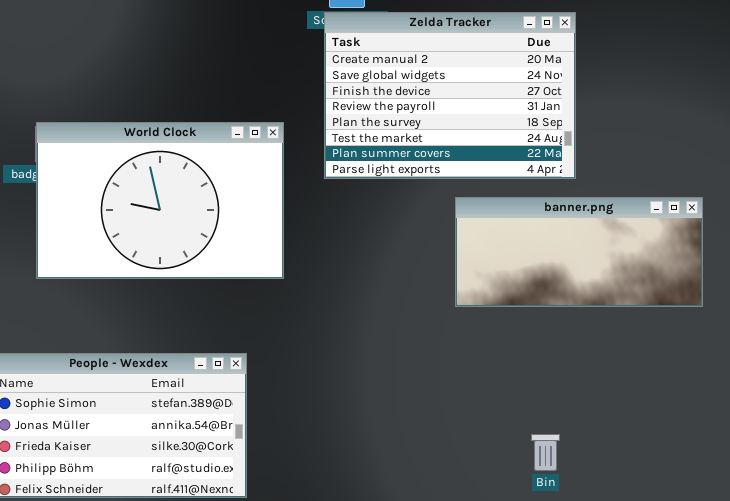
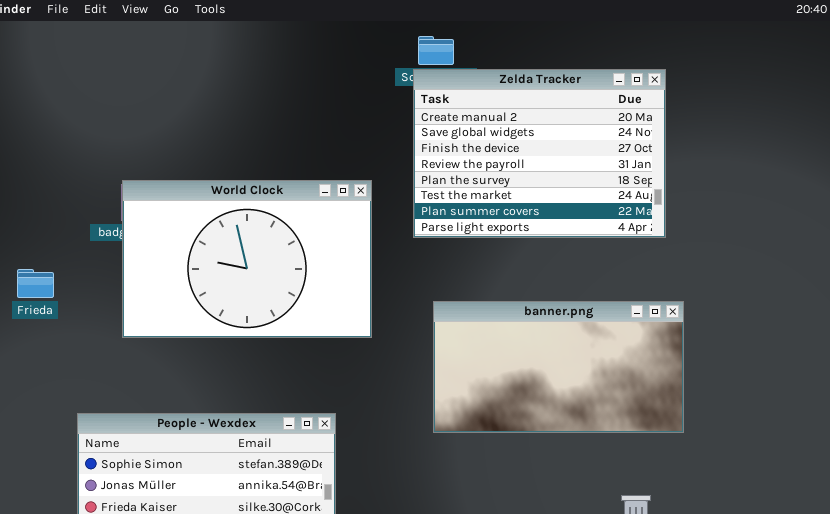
banner.png: [455,197,703,307] -> [433,301,684,433], moved, resized

